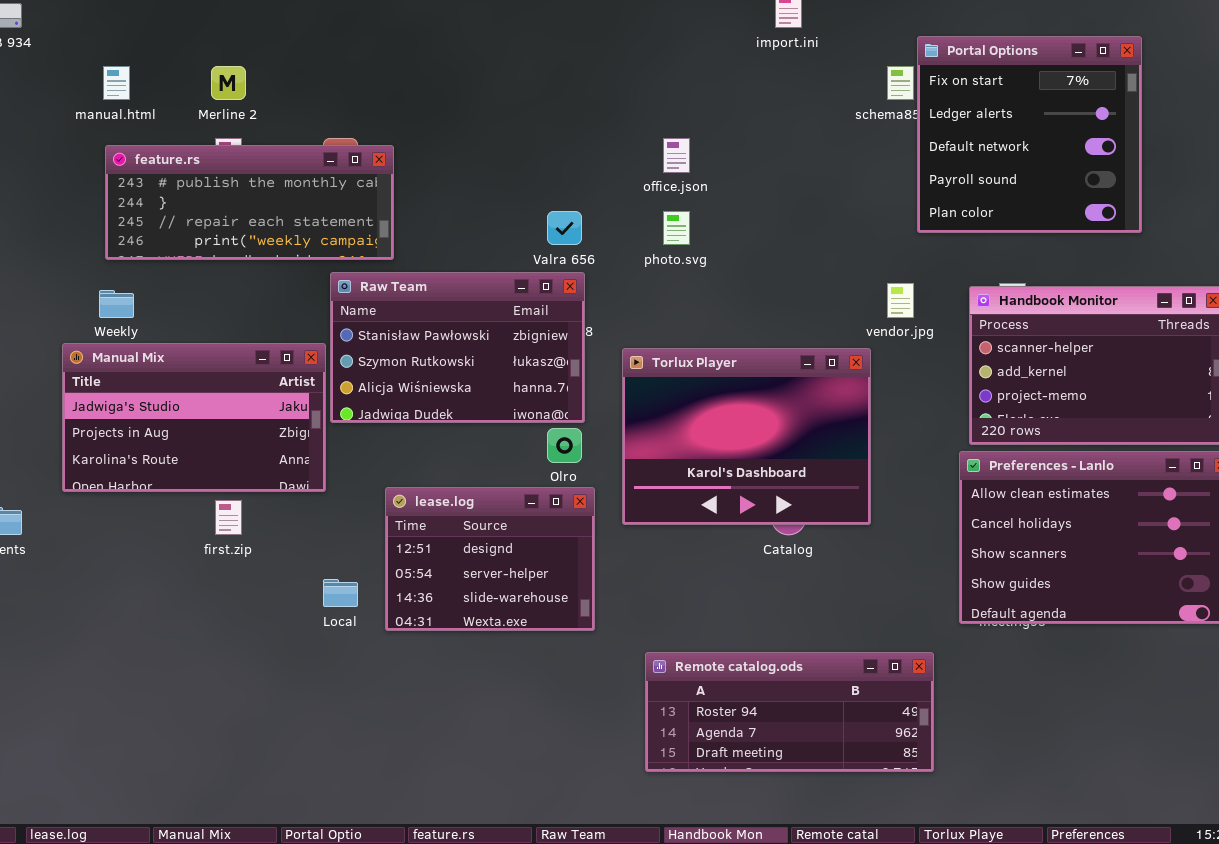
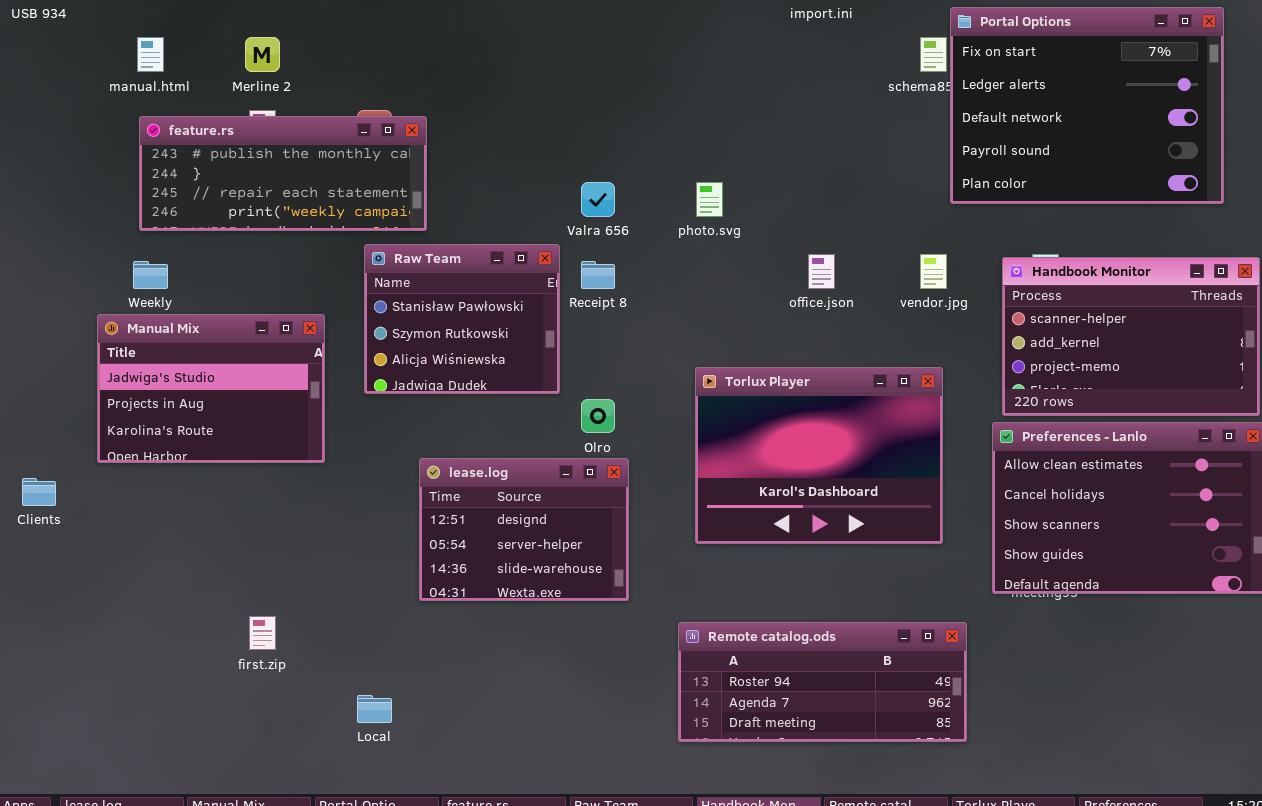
Portal Options: [917,36,1142,233] -> [950,7,1224,204], resized
office.json: [663,138,690,173] -> [808,254,835,289], moved
Raw Team: [330,272,585,423] -> [364,244,560,394], resized
Manual Mix: [62,343,326,492] -> [97,314,325,463], resized
Torlux Player: [622,348,871,525] -> [695,367,943,544], moved
first.zip: [215,500,242,535] -> [249,616,276,650], moved
Local: [323,579,358,607] -> [357,695,392,723], moved

